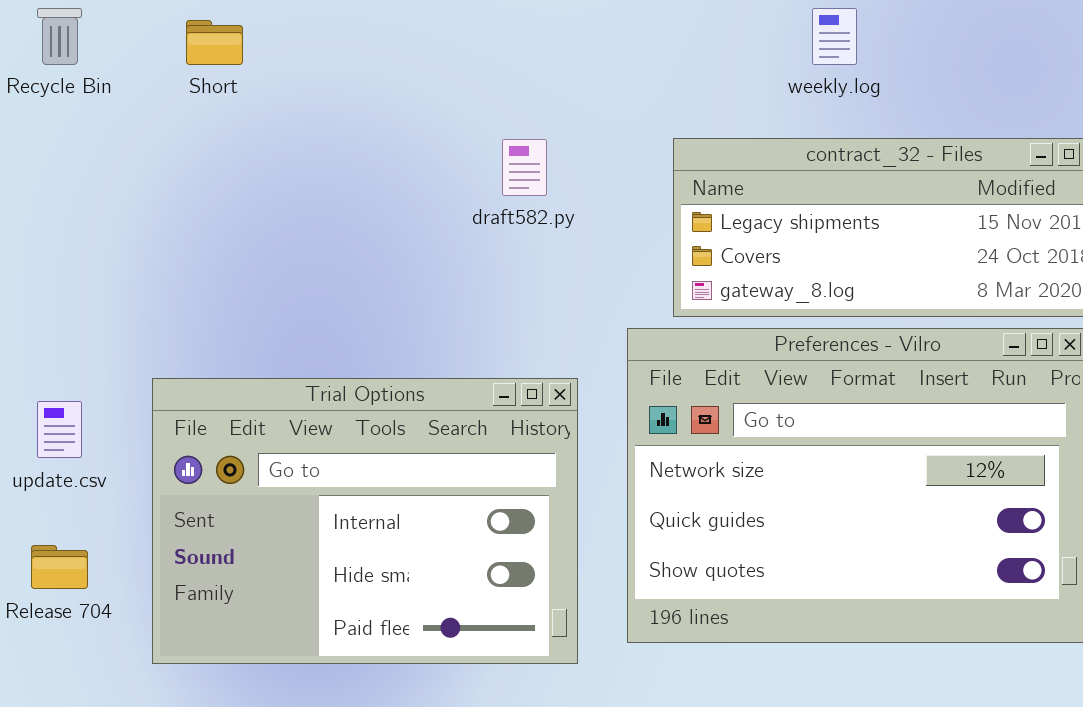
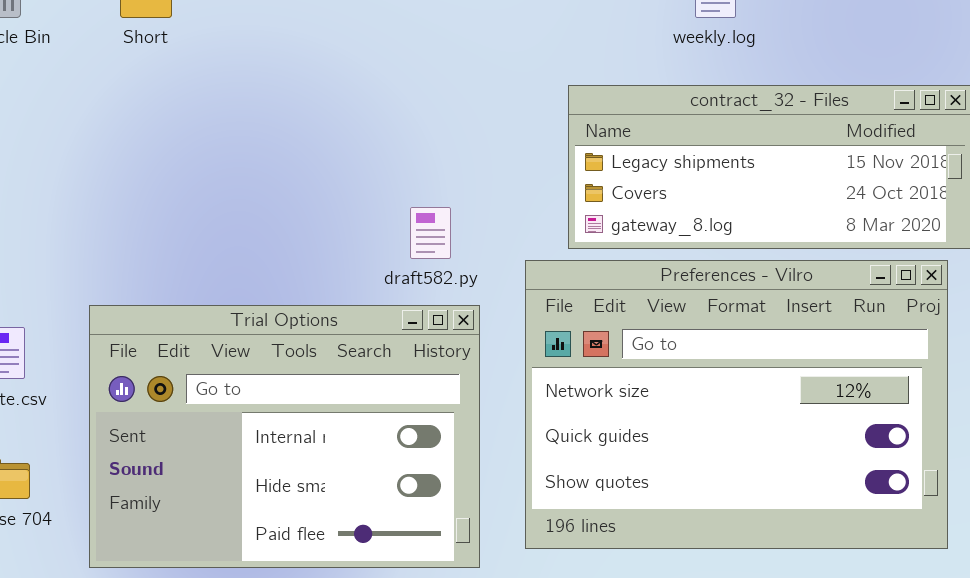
draft582.py: [502,139,547,196] -> [410,207,451,259], moved

